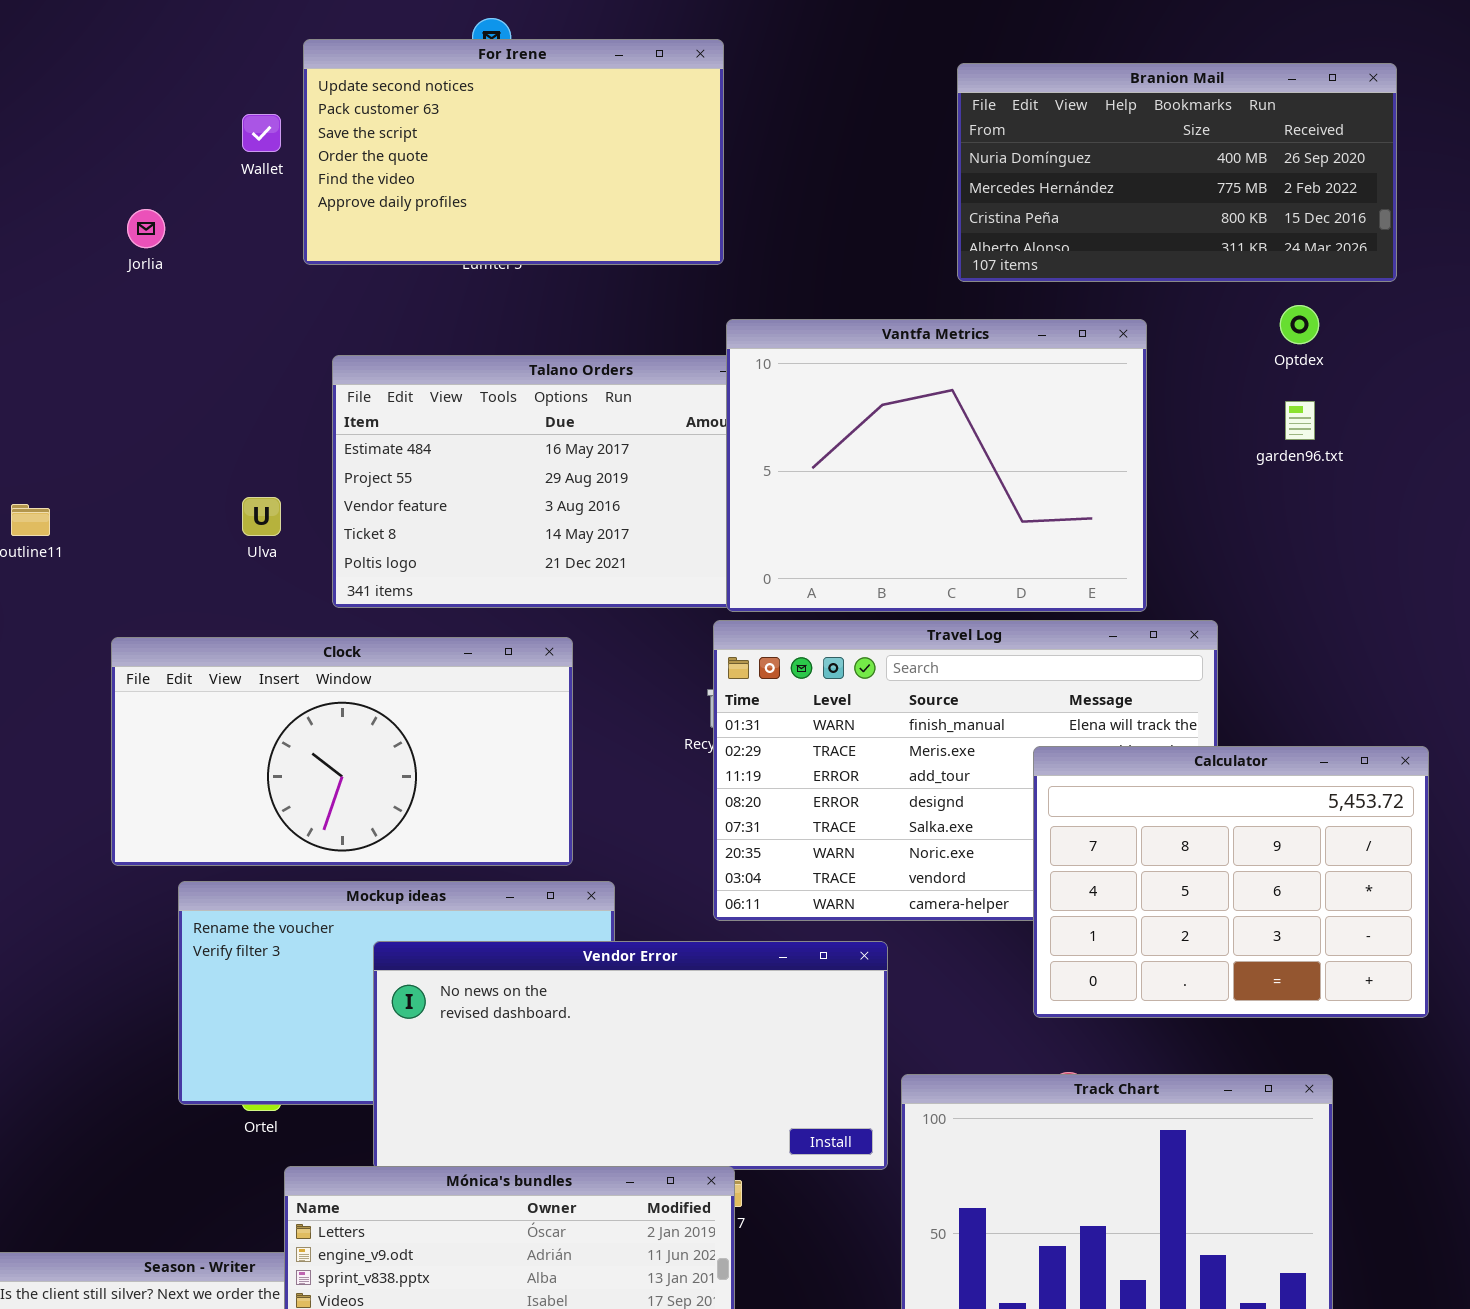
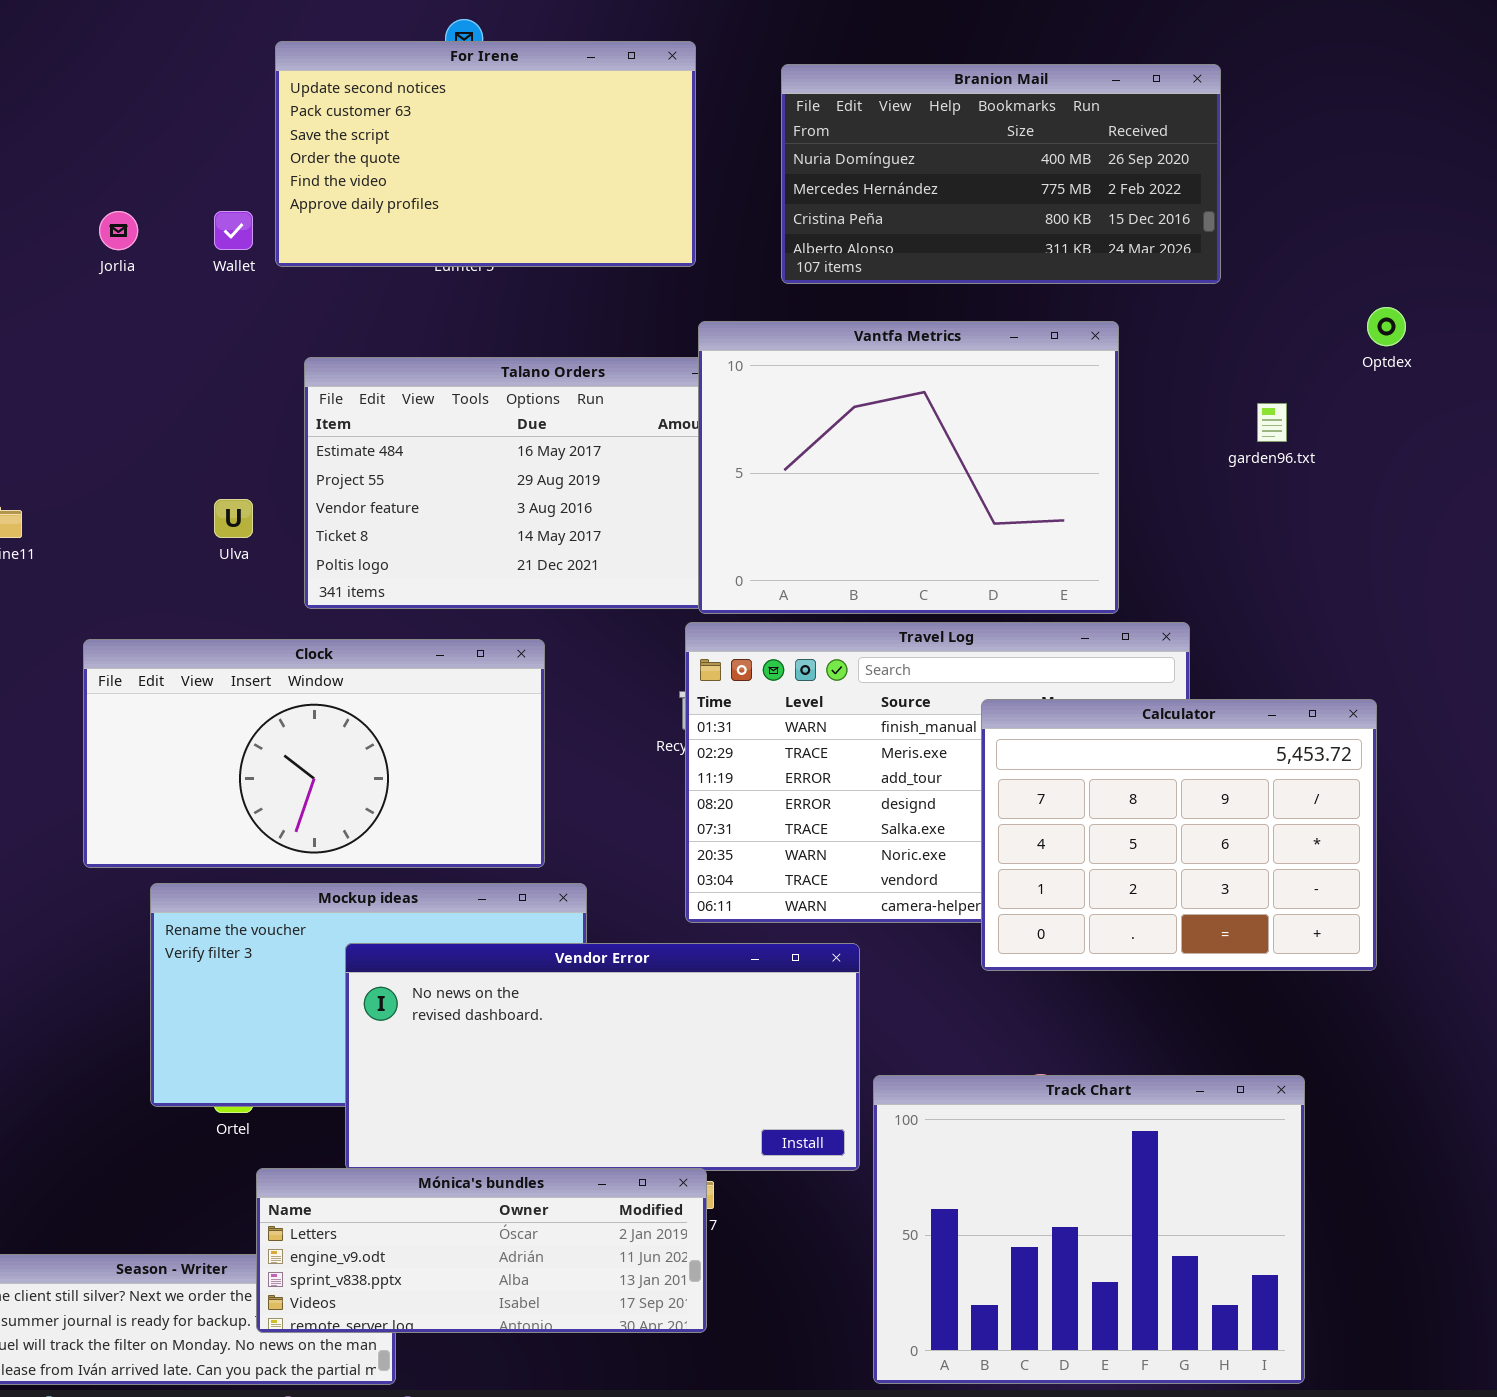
Branion Mail: [957,63,1397,282] -> [781,64,1221,284], moved
Wallet: [242,114,281,152] -> [214,211,253,250], moved
Optdex: [1280,305,1319,344] -> [1367,307,1406,346], moved
Calculator: [1033,746,1429,1018] -> [981,699,1377,971], moved

